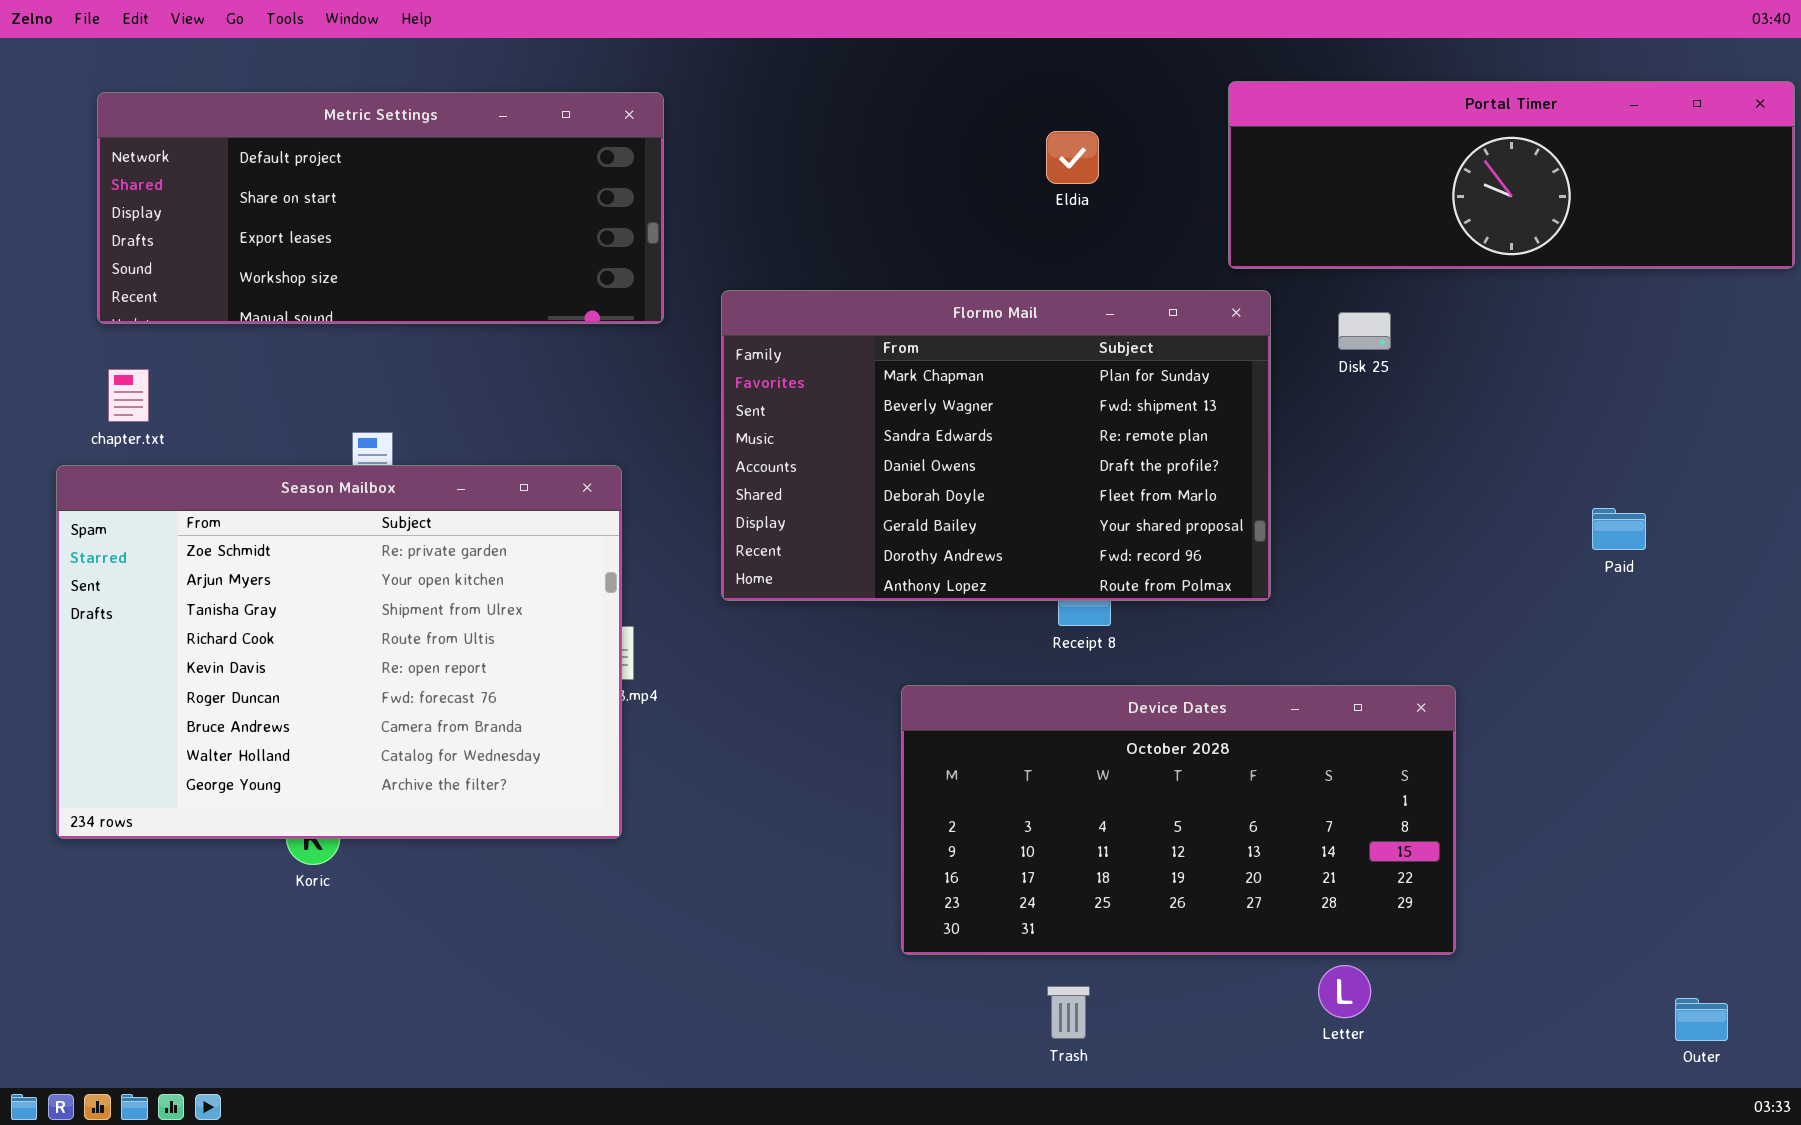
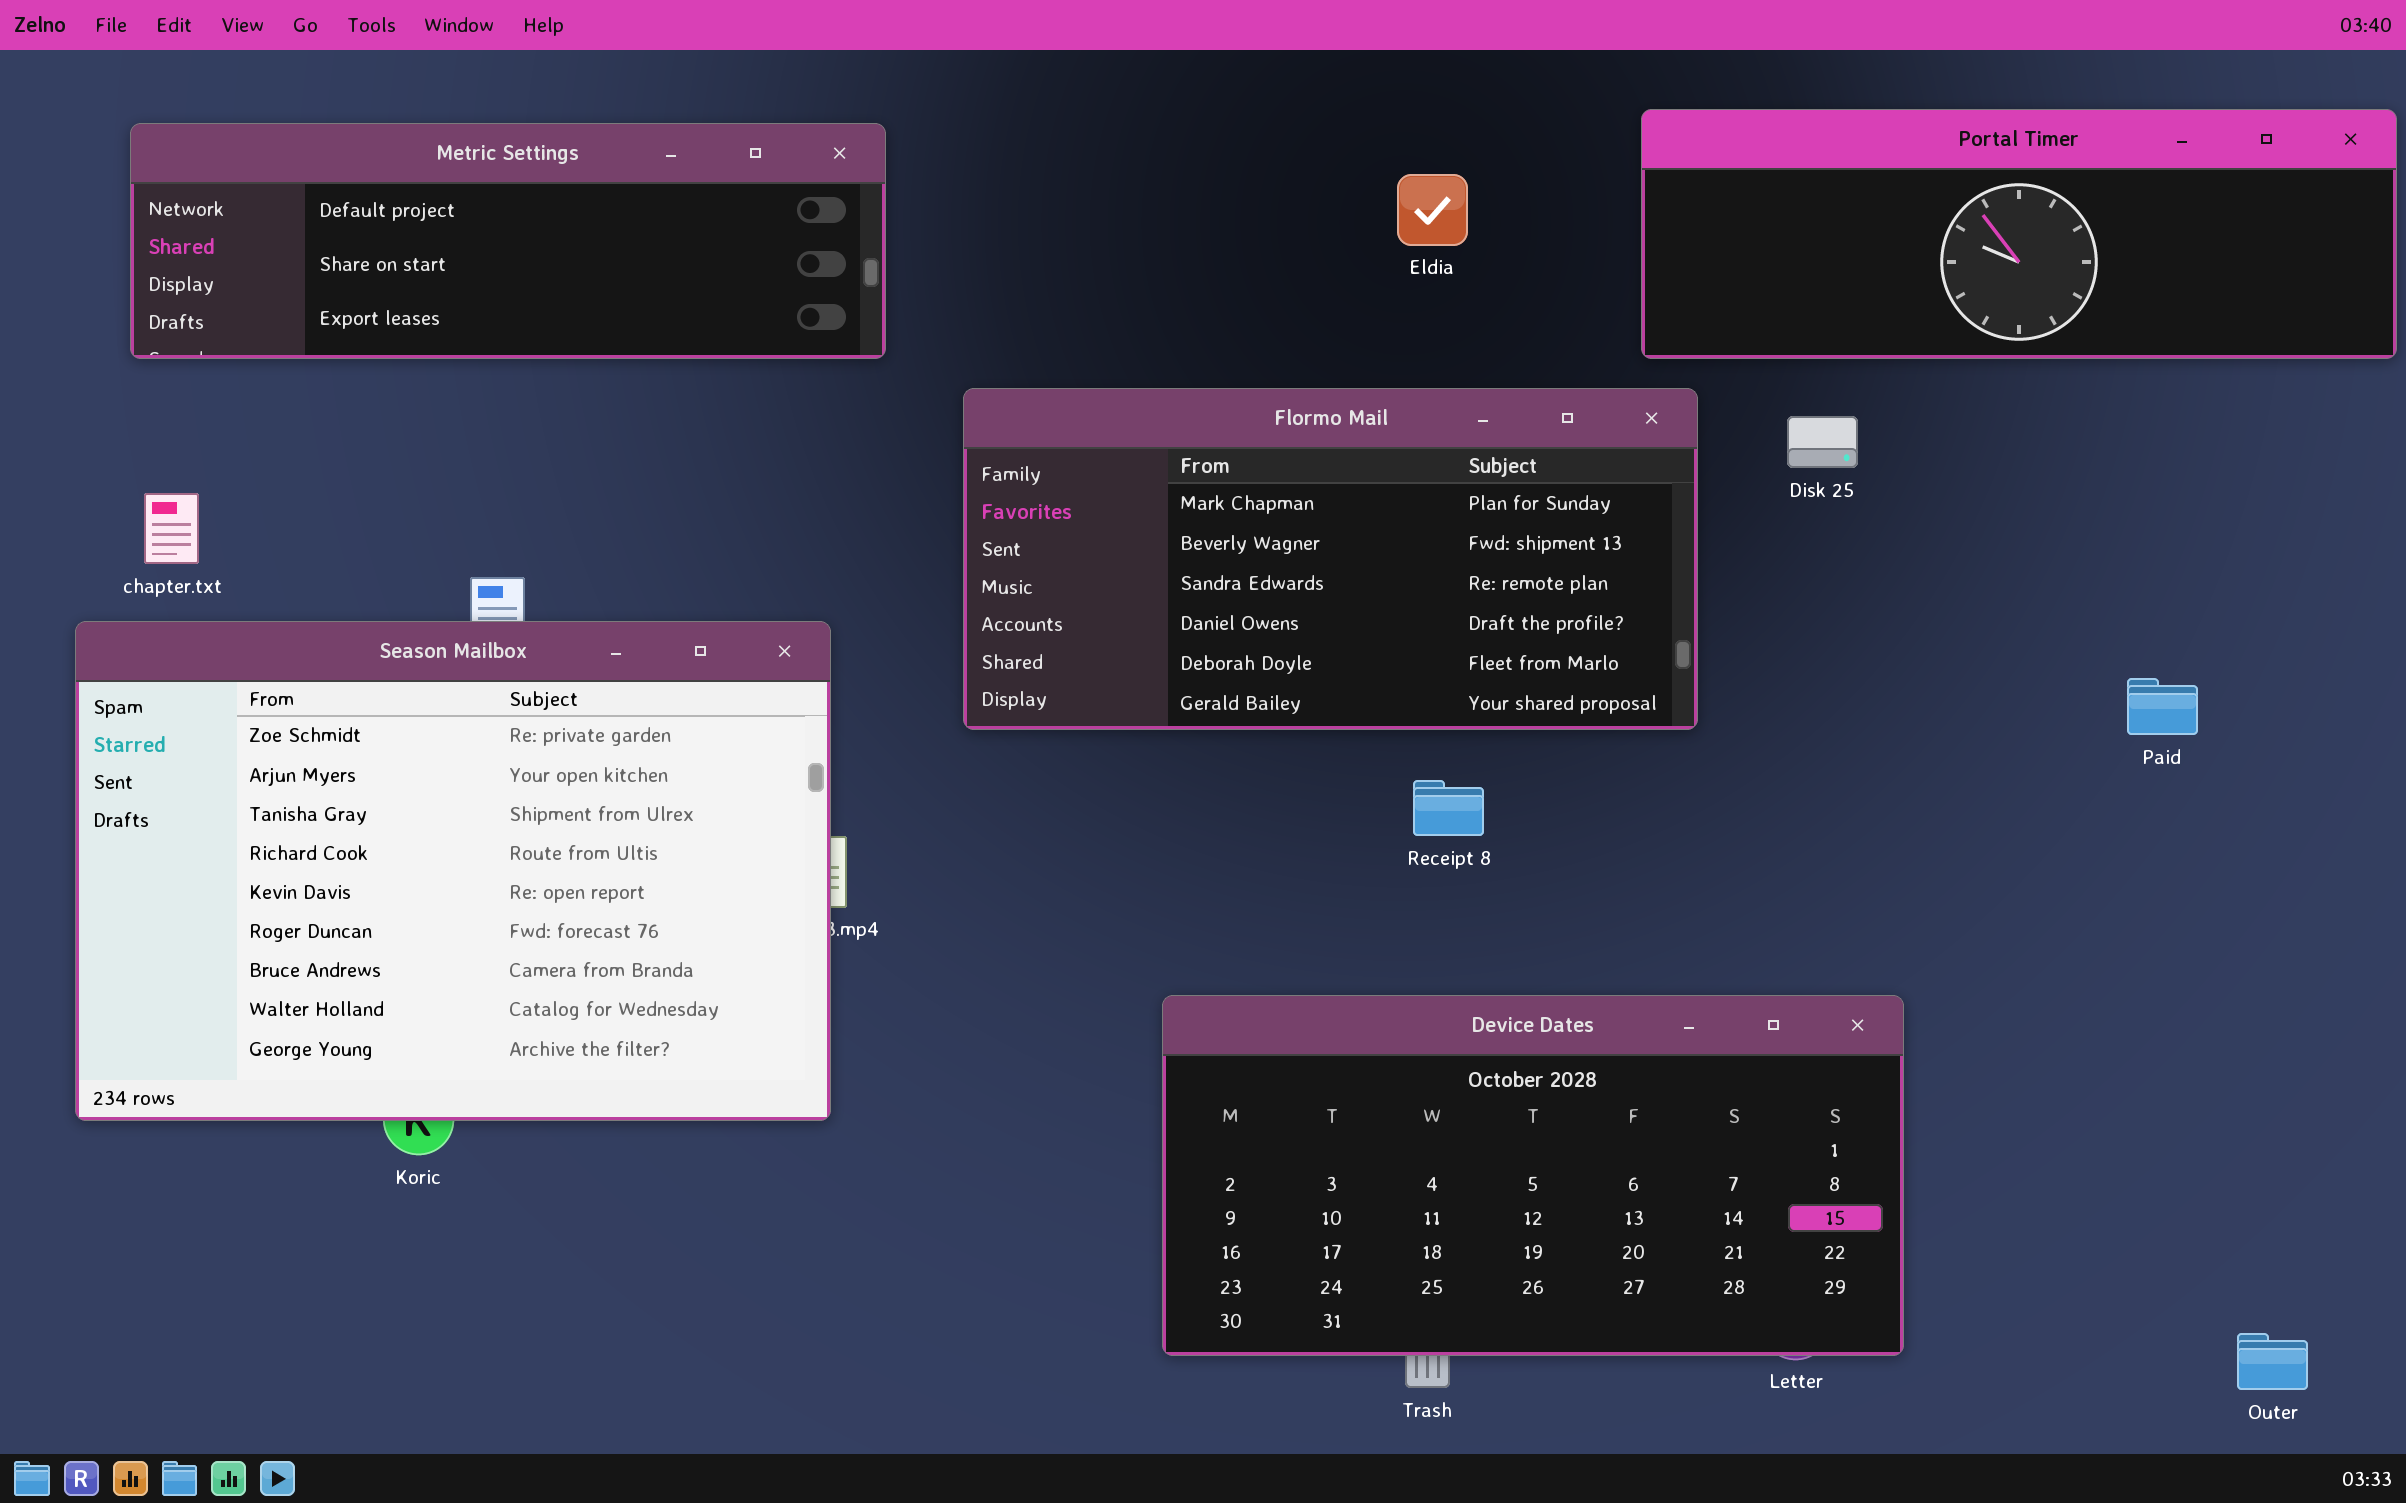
Metric Settings: [97,92,664,324] -> [130,123,886,359], resized
Flormo Mail: [721,290,1271,601] -> [963,388,1698,730], resized
Device Dates: [901,685,1456,955] -> [1162,995,1904,1356], moved

